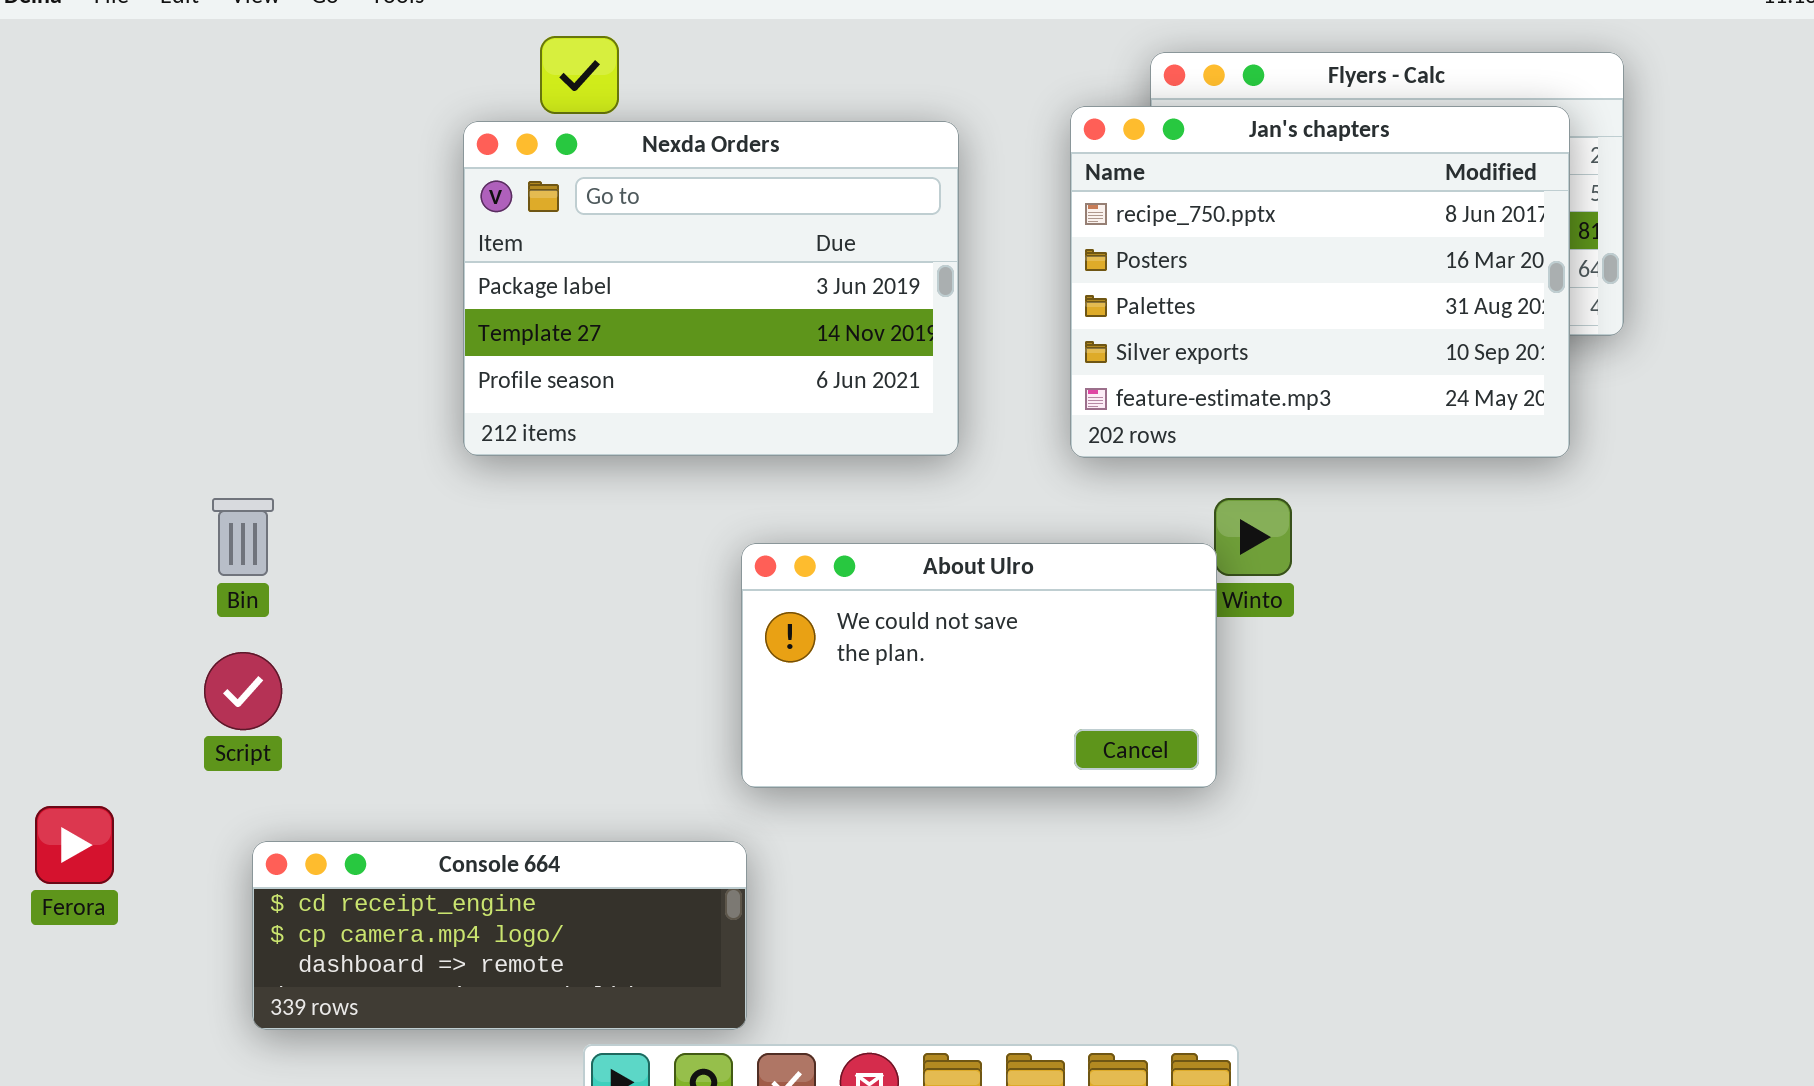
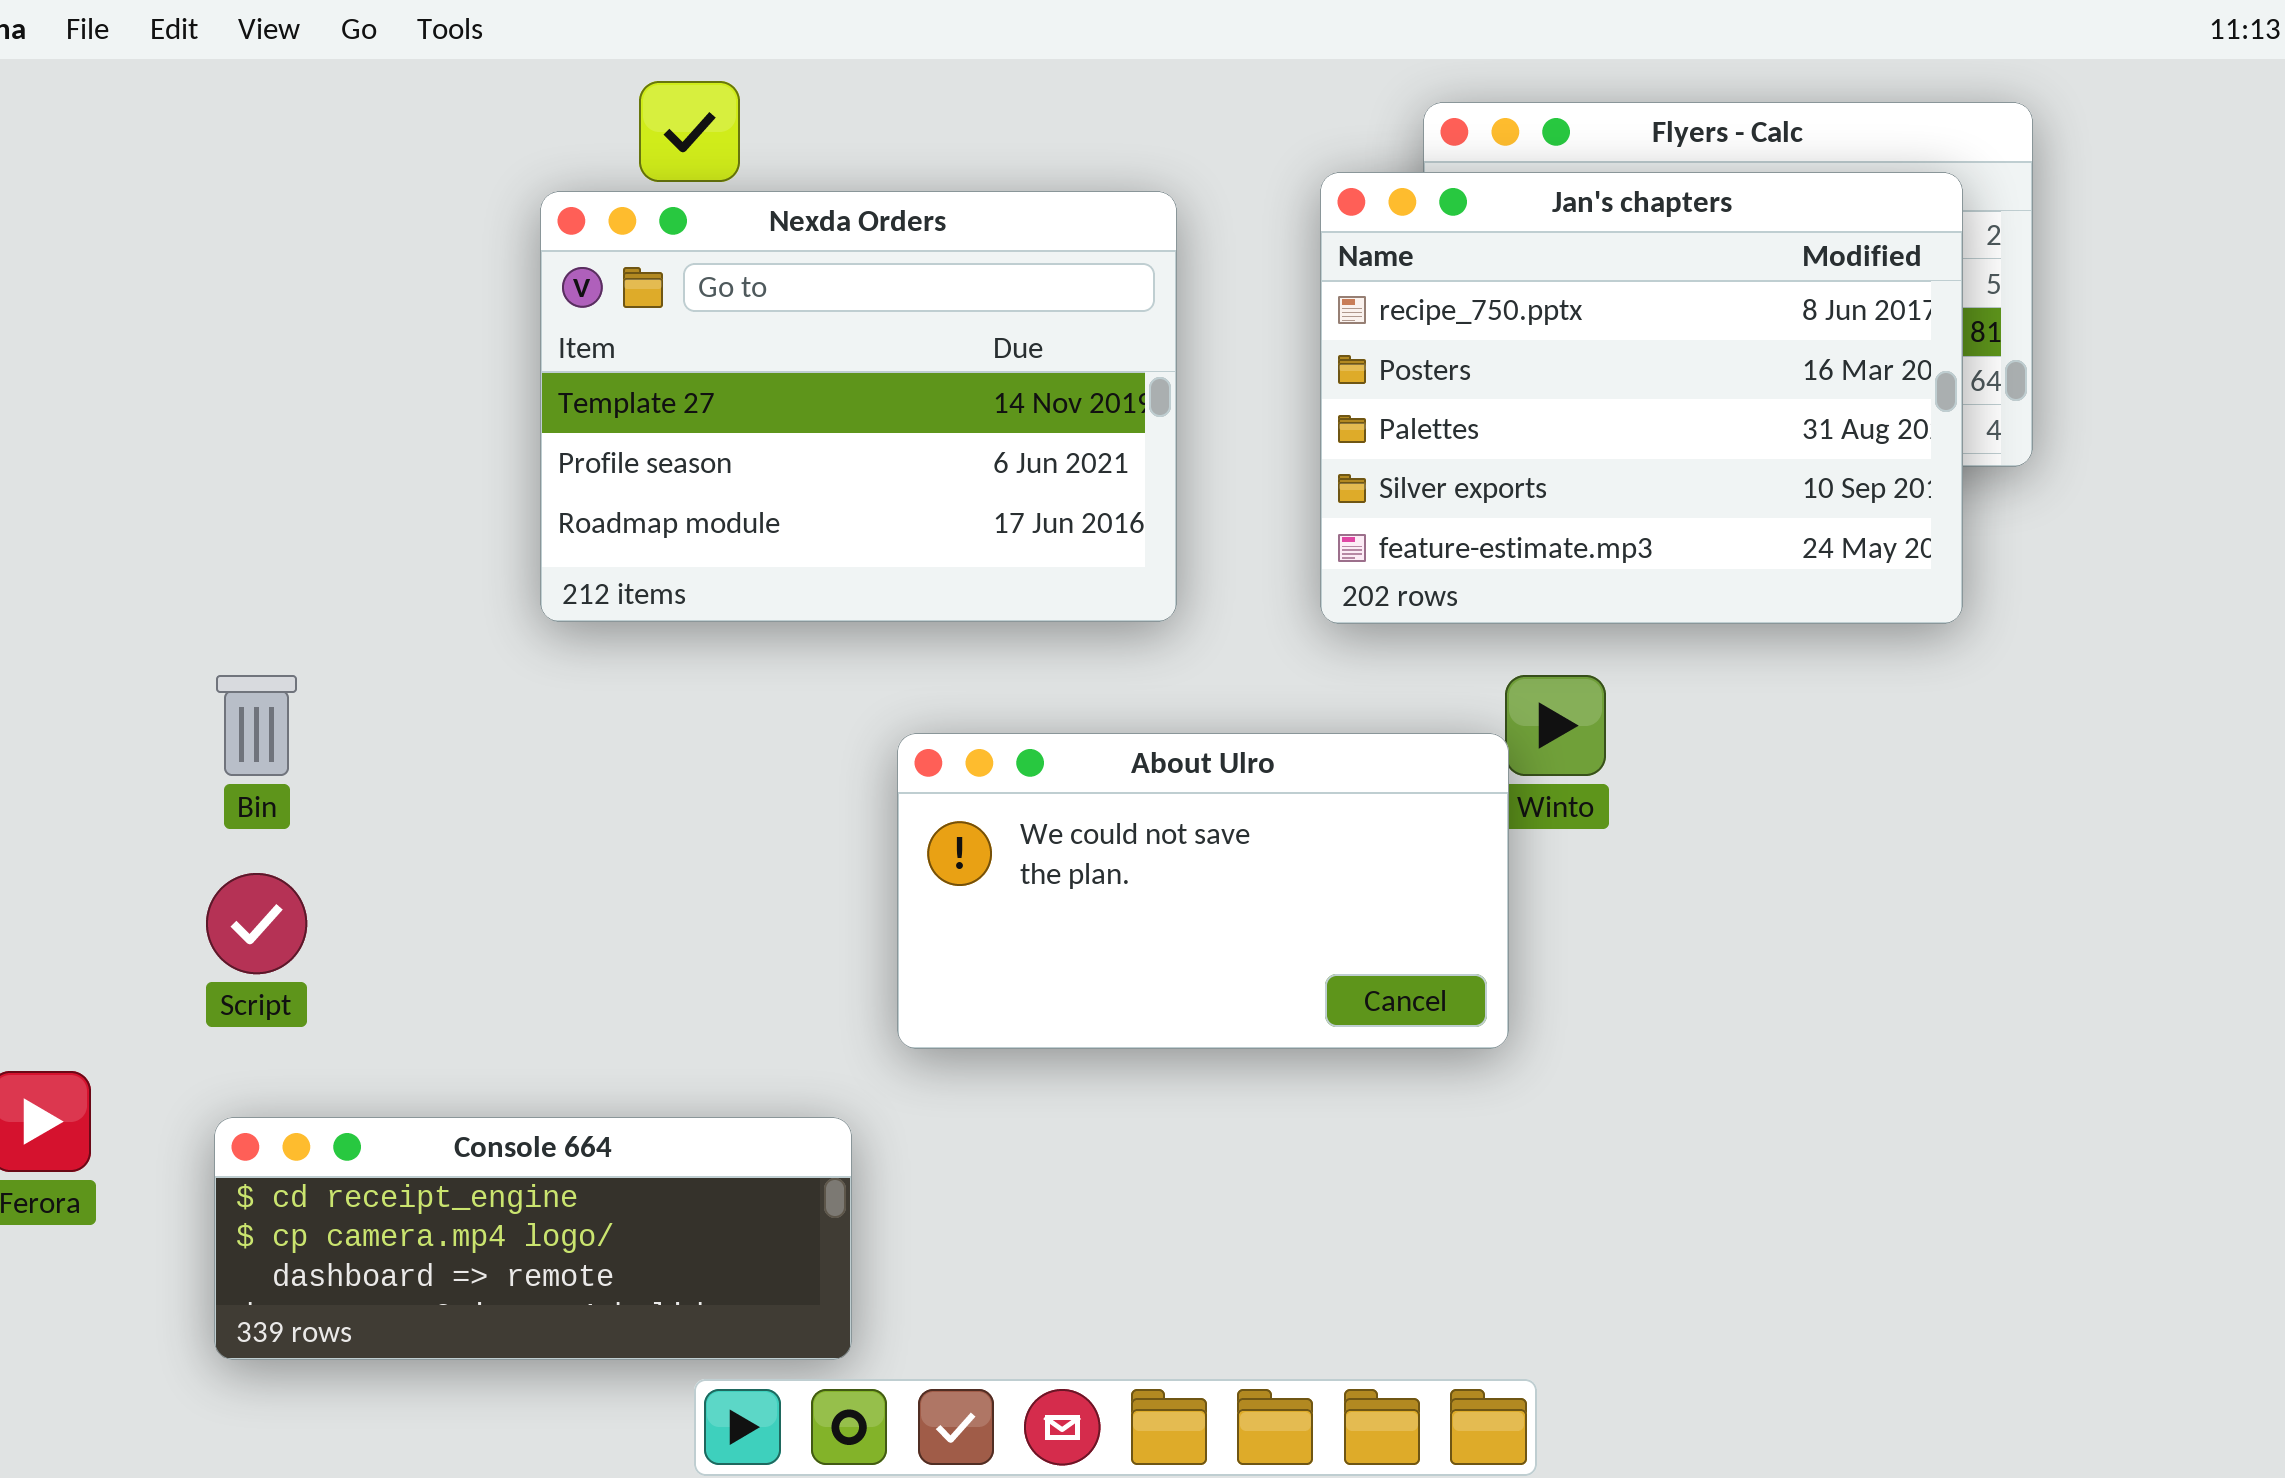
Nexda Orders: [463,121,959,456] -> [540,191,1177,622], scrolled down 1 row
Console 664: [252,841,747,1030] -> [214,1117,852,1360], moved

